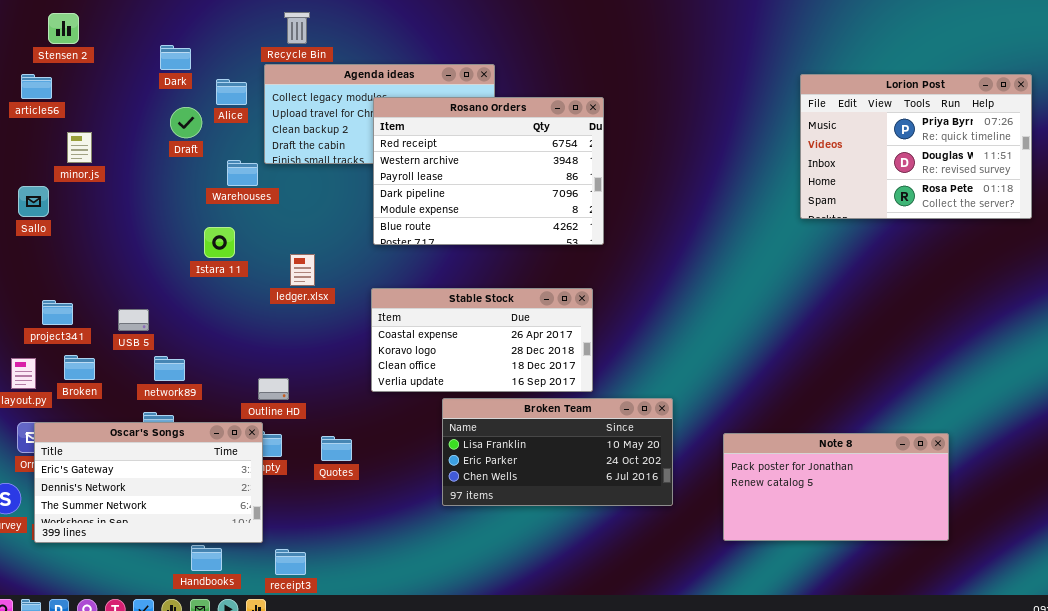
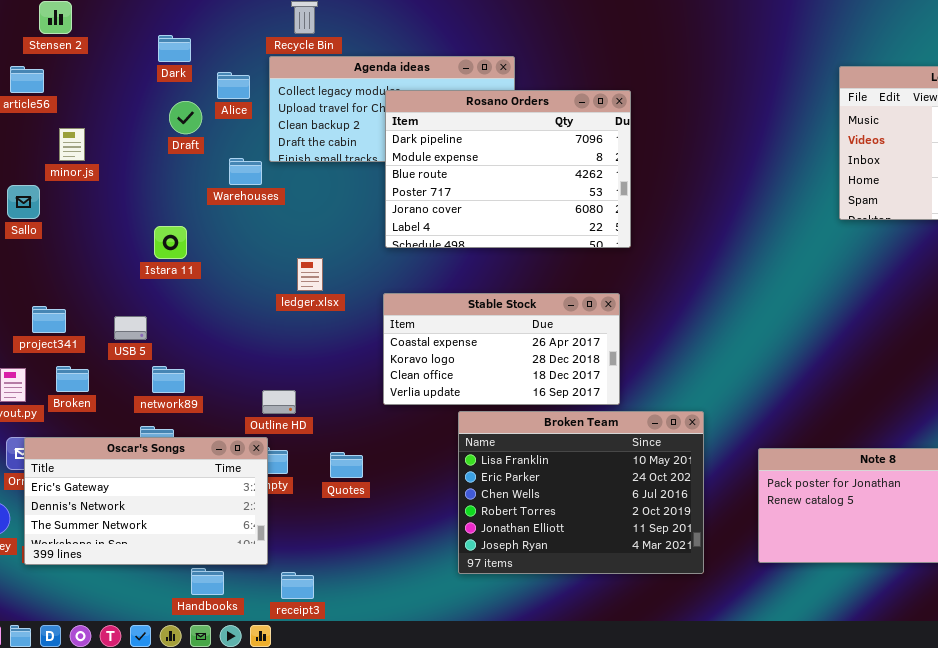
Rosano Orders: [373,97,604,245] -> [385,90,631,248], scrolled down 3 rows
Istara 11: [204,227,235,258] -> [154,226,187,259], moved
Broken Team: [442,398,673,506] -> [458,411,704,574], resized

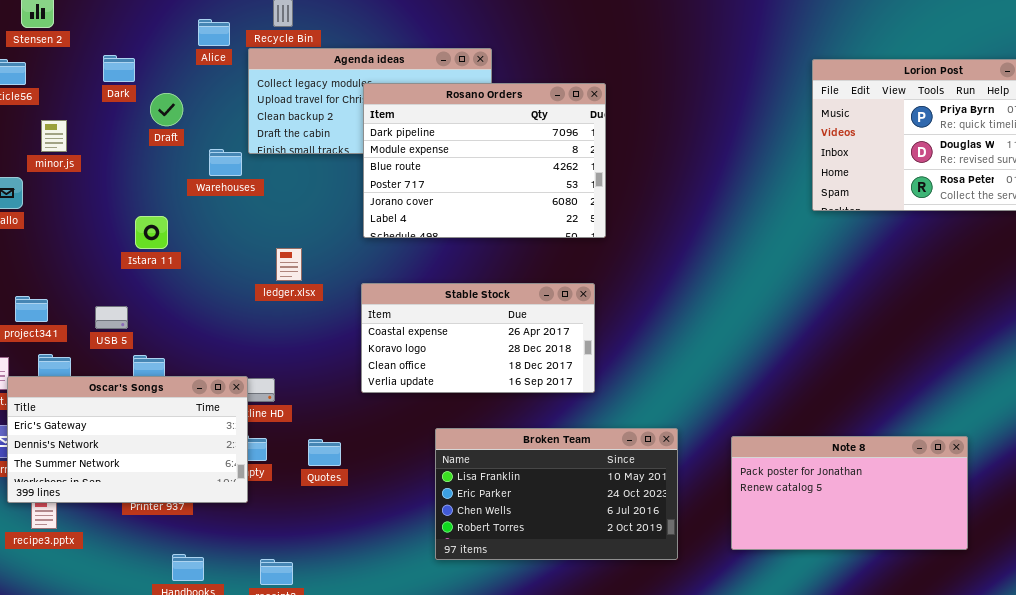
Dark: [158,35,191,62] -> [103,55,135,82], moved
Alice: [217,72,250,99] -> [198,19,230,46], moved
Broken Team: [458,411,704,574] -> [435,428,678,560], resized
Oscar's Songs: [24,437,268,565] -> [7,376,248,503], moved

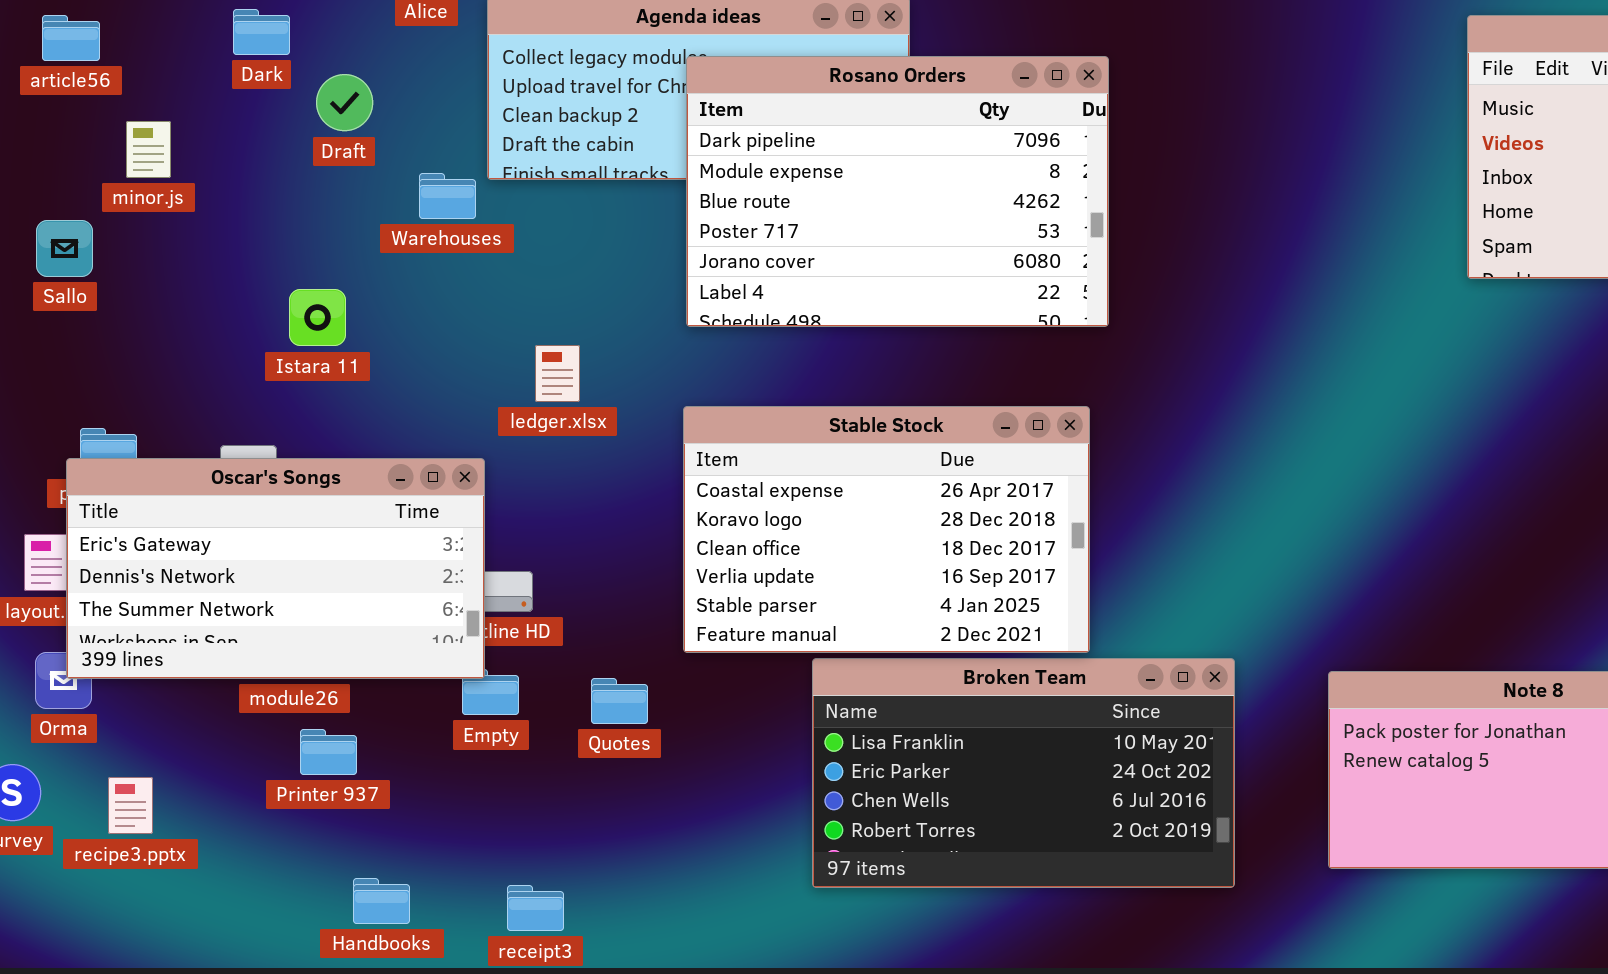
Stable Stock: [361,283,595,393] -> [683,406,1090,653], resized
Oscar's Songs: [7,376,248,503] -> [66,458,485,679], moved

